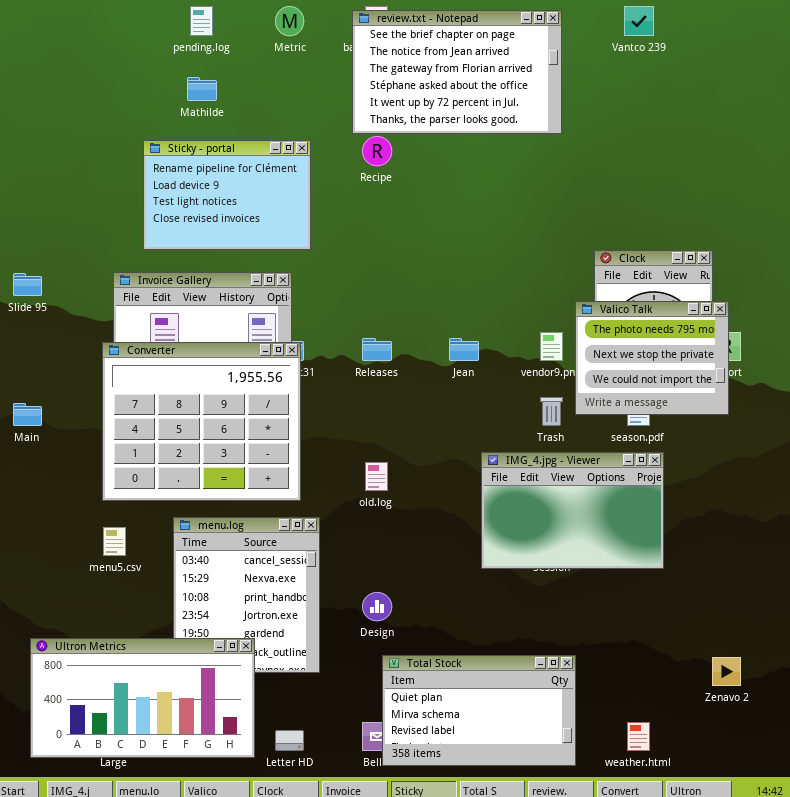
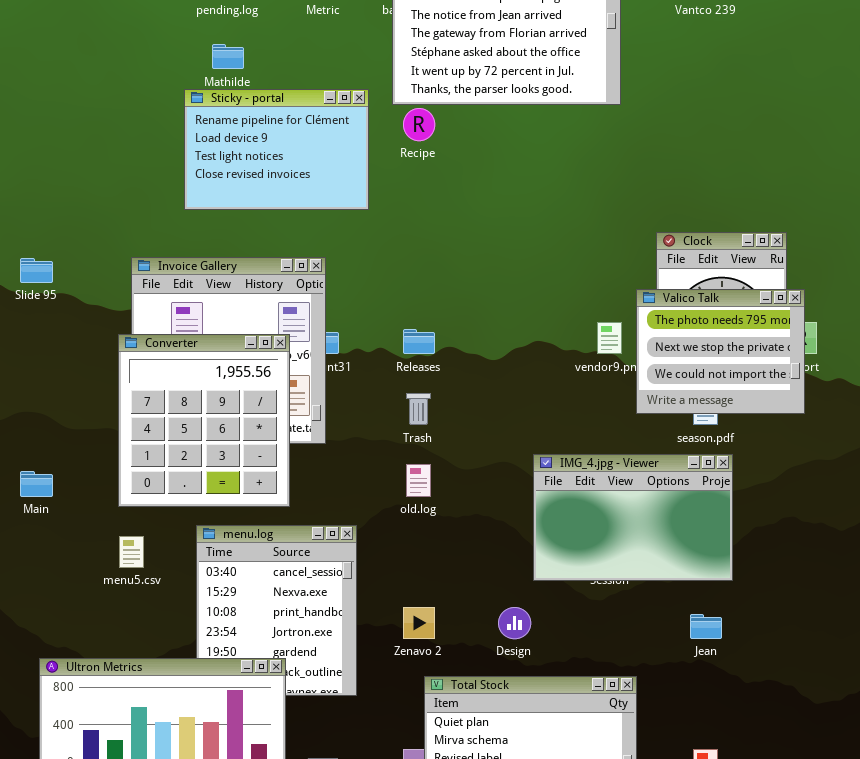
Sticky - portal: [143,140,311,250] -> [184,89,369,210], moved
Jean: [449,338,479,361] -> [690,614,722,639], moved
Converter: [102,342,301,501] -> [118,334,290,507], resized
Trash: [540,397,563,426] -> [406,393,431,425], moved
Main: [13,403,42,426] -> [20,471,53,497], moved
Design: [362,592,392,621] -> [498,607,531,639], moved
Zenavo 2: [712,657,741,686] -> [403,607,435,639], moved

